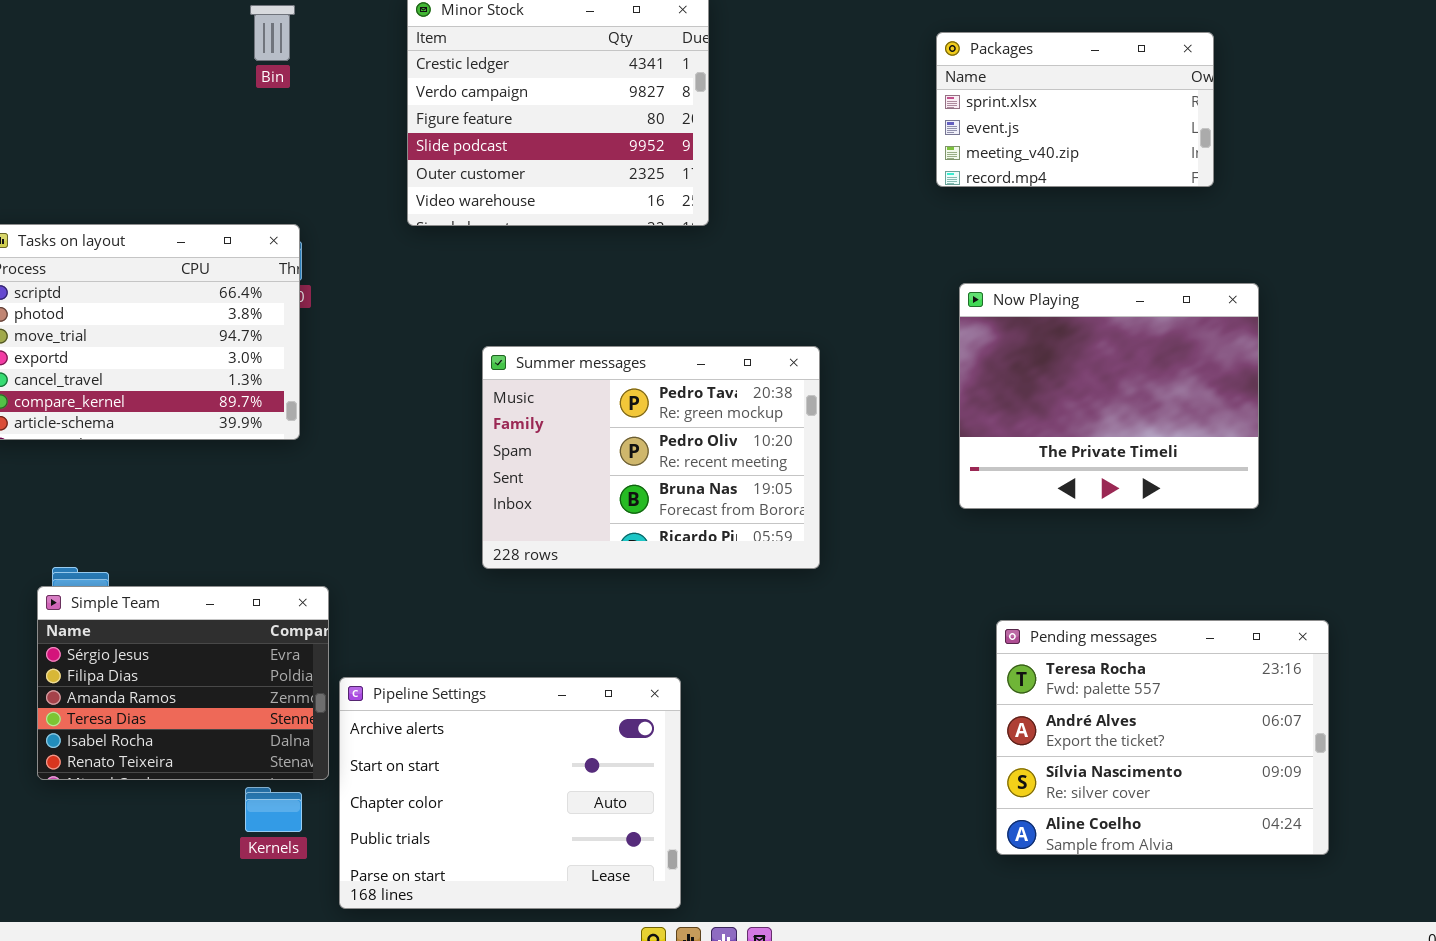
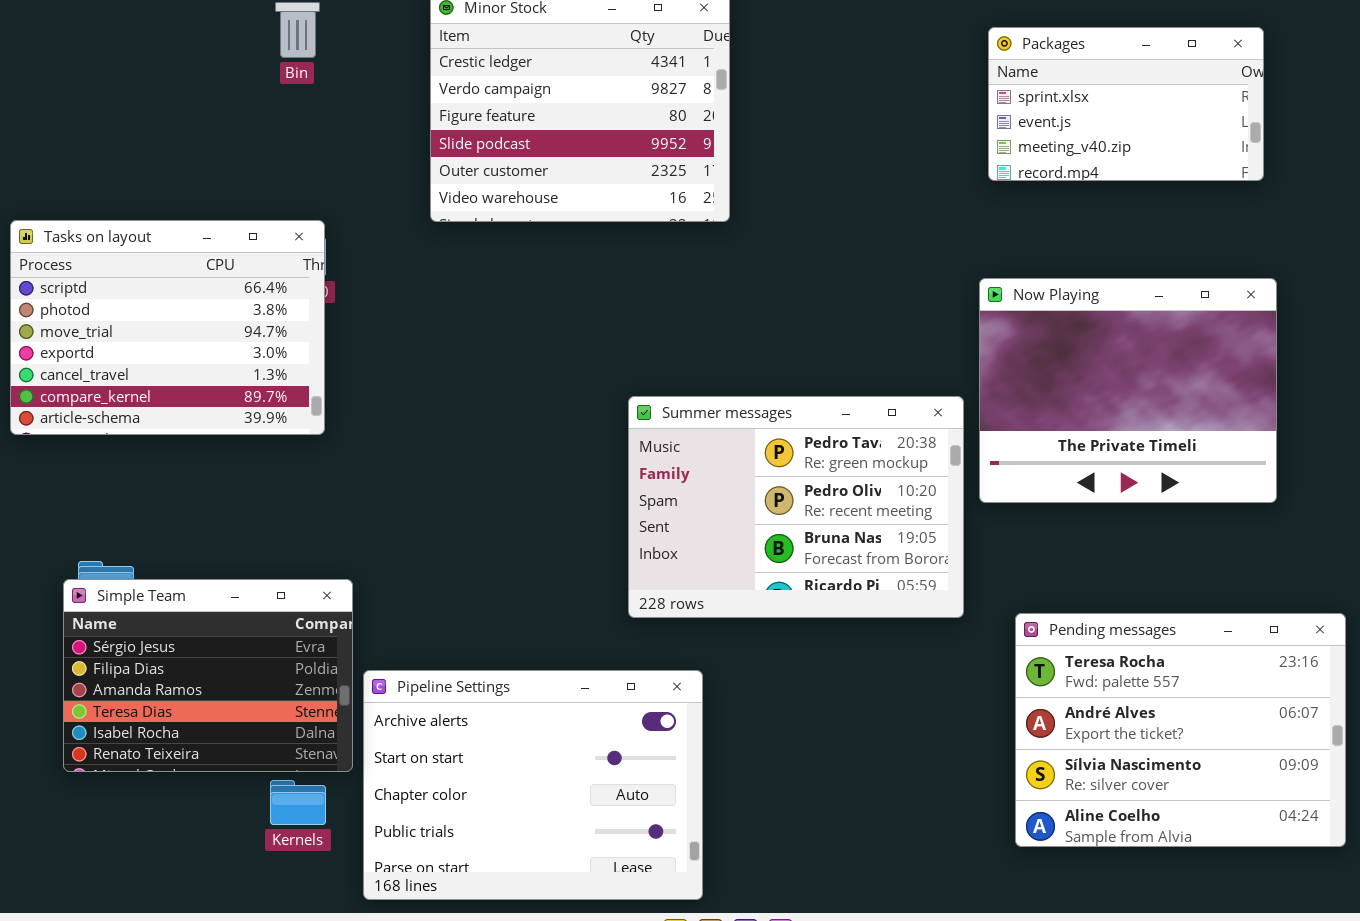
Packages: [936,32,1214,187] -> [988,27,1264,181], moved
Summer messages: [482,346,820,569] -> [628,396,964,618], moved

